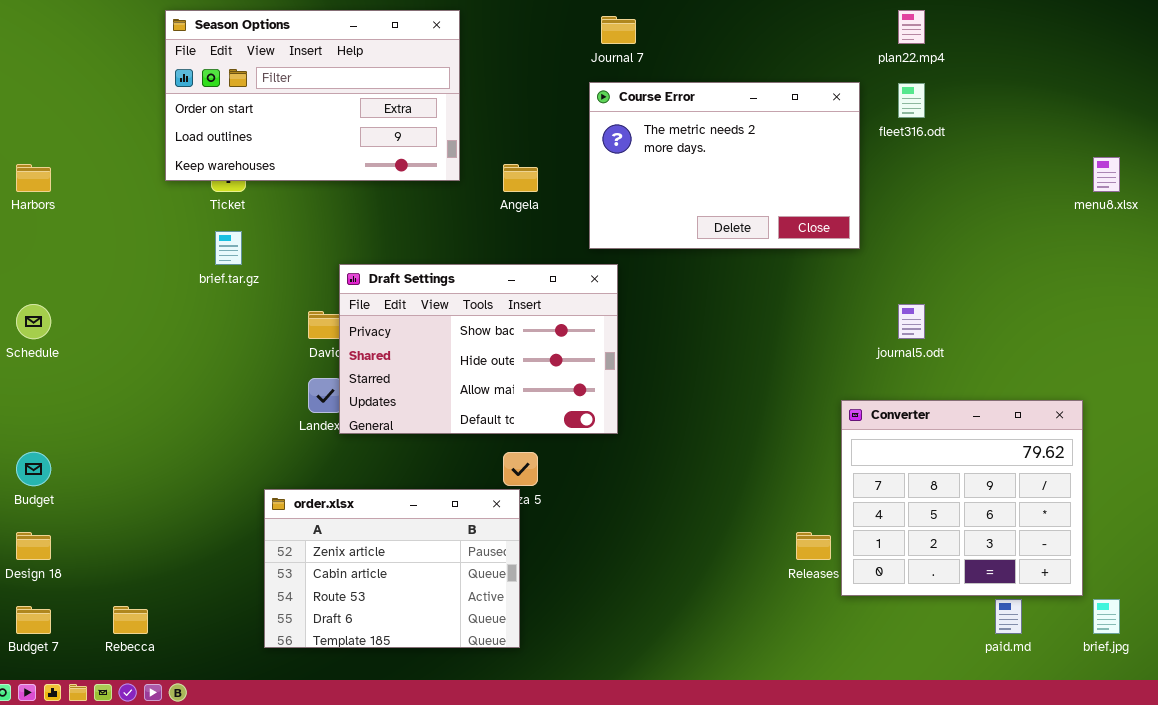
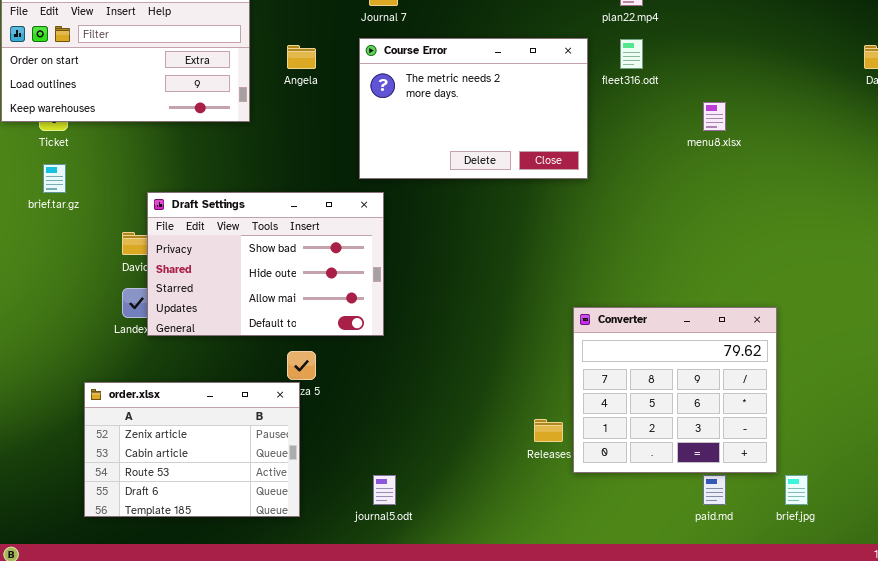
menu8.xlsx: [1093,157,1120,192] -> [703,102,726,131], moved
Angela: [503,164,538,192] -> [287,45,316,69], moved
journal5.odt: [898,304,925,339] -> [373,475,396,505], moved

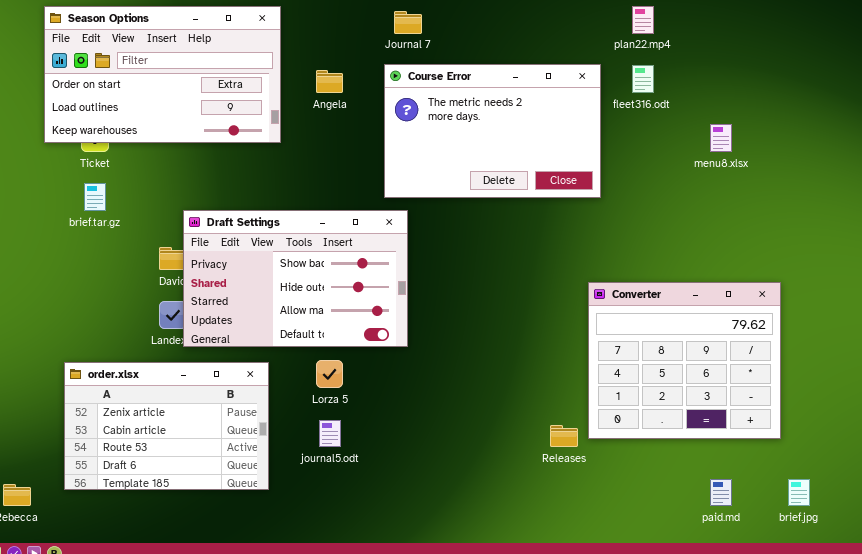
Converter: [573,307,777,473] -> [588,282,781,439], moved
order.xlsx: [84,382,300,517] -> [64,362,269,490], moved
journal5.odt: [373,475,396,505] -> [319,420,341,447], moved

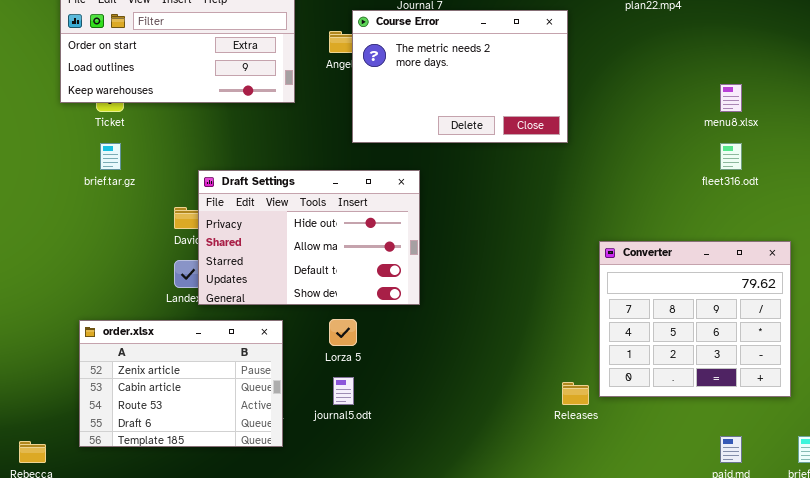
Course Error: [384,64,601,198] -> [352,10,568,143], moved
fleet316.odt: [632,65,654,93] -> [720,143,742,170], moved
Draft Settings: [183,210,408,347] -> [198,170,420,305], scrolled down 1 row

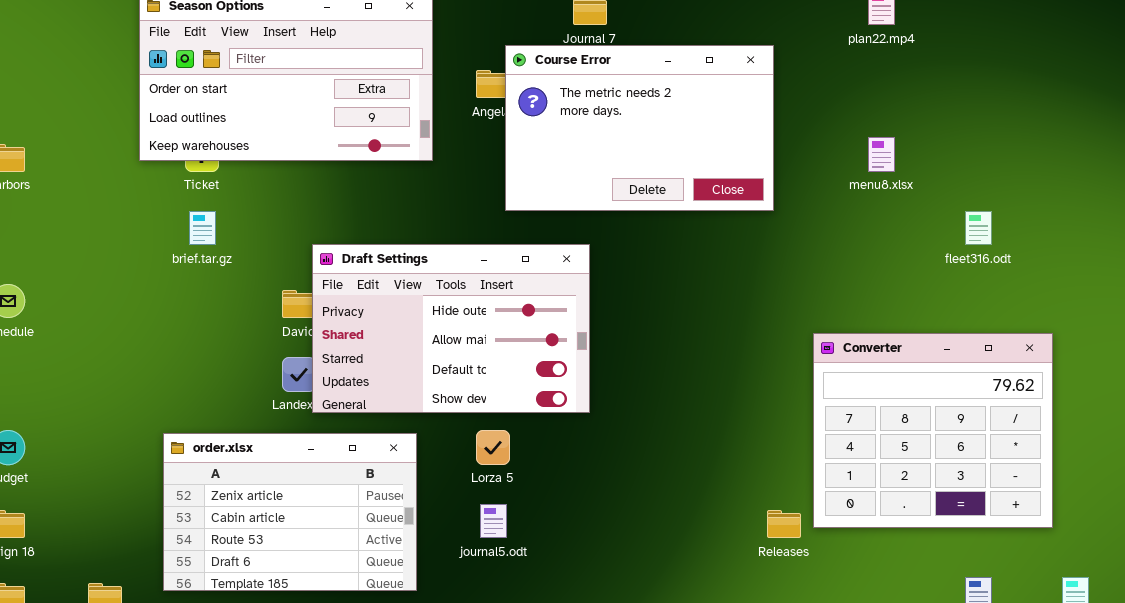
menu8.xlsx: [720,84,742,112] -> [868,137,895,172], moved

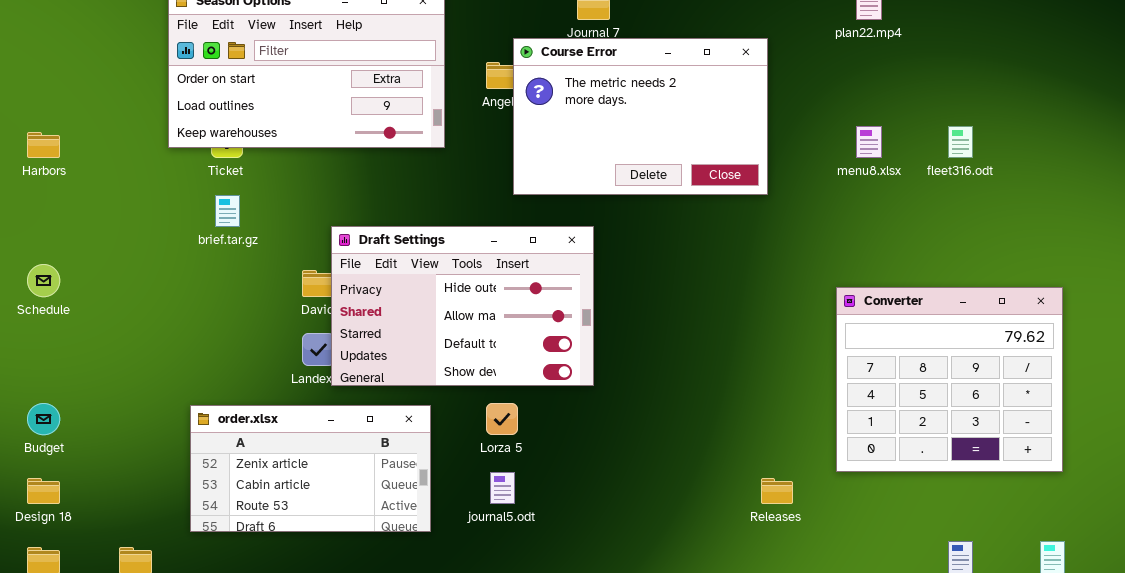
fleet316.odt: [965,211,992,245] -> [948,126,973,158], moved
Converter: [813,333,1053,528] -> [836,287,1063,472], moved
order.xlsx: [163,433,417,591] -> [190,405,431,532], resized

